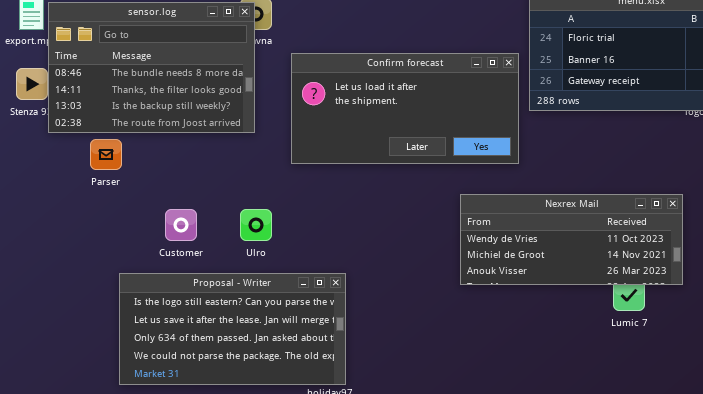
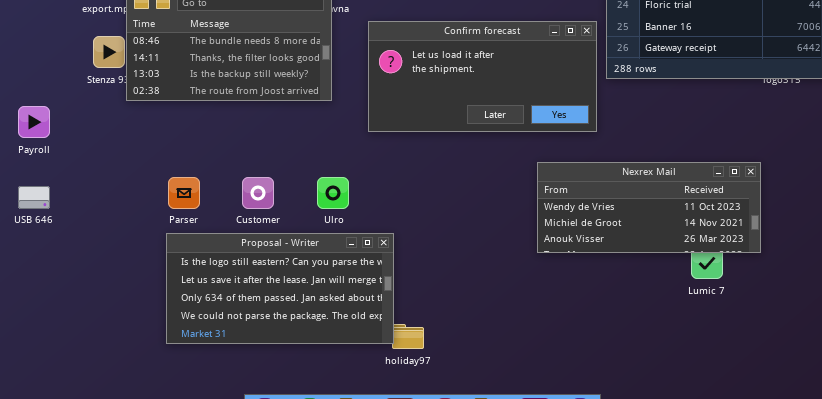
Parser: [90,139,122,170] -> [168,177,200,209], moved
Proposal - Writer: [119,273,346,385] -> [166,233,394,344], moved

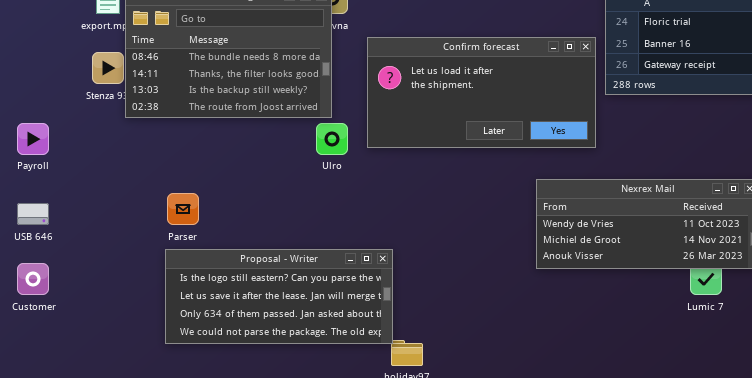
Customer: [242,177,274,209] -> [17,263,49,295], moved
Ulro: [317,177,349,209] -> [316,123,348,155], moved
Proposal - Writer: [166,233,394,344] -> [165,249,393,344], resized

